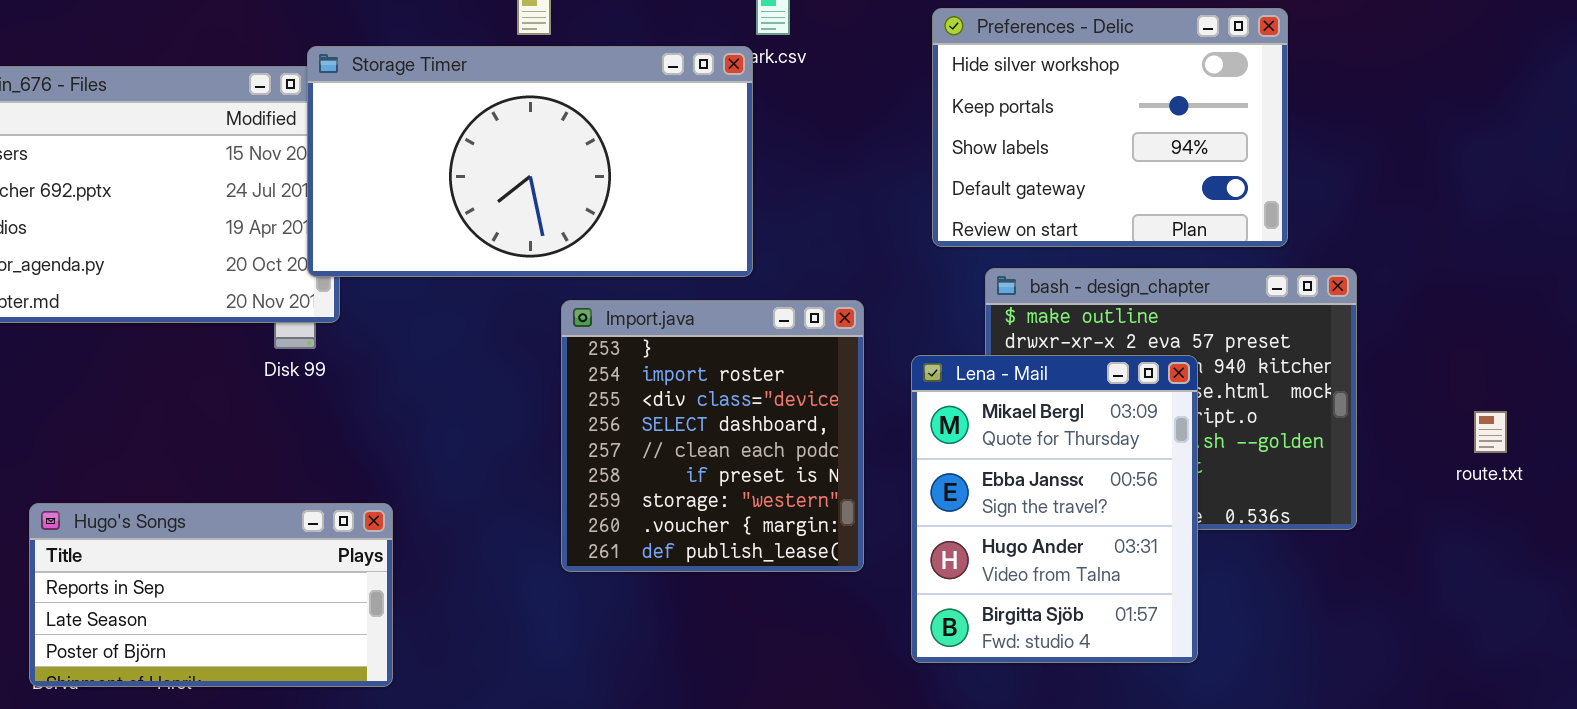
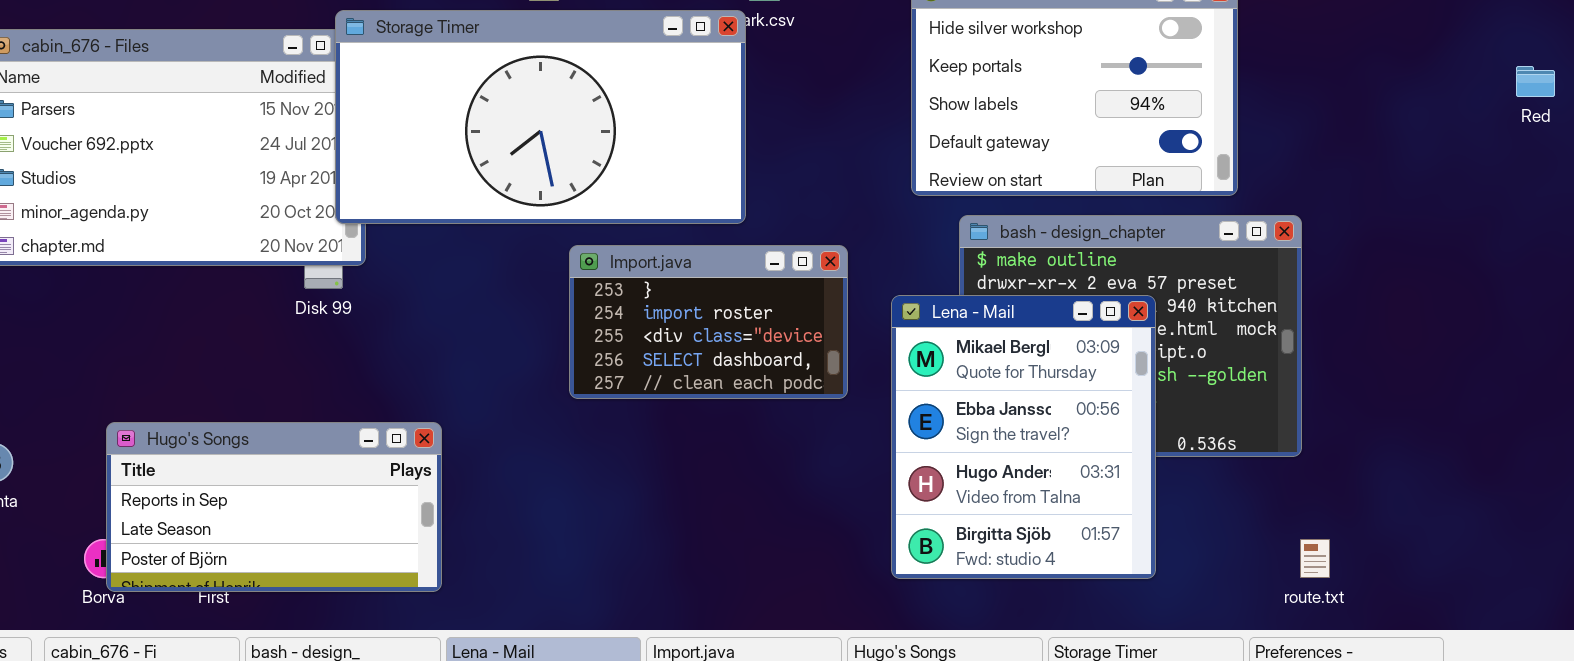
Import.java: [561,300,864,572] -> [569,245,848,399], resized
route.txt: [1474,411,1507,453] -> [1300,539,1330,578], moved
Hugo's Songs: [29,503,393,687] -> [106,422,442,592], moved

